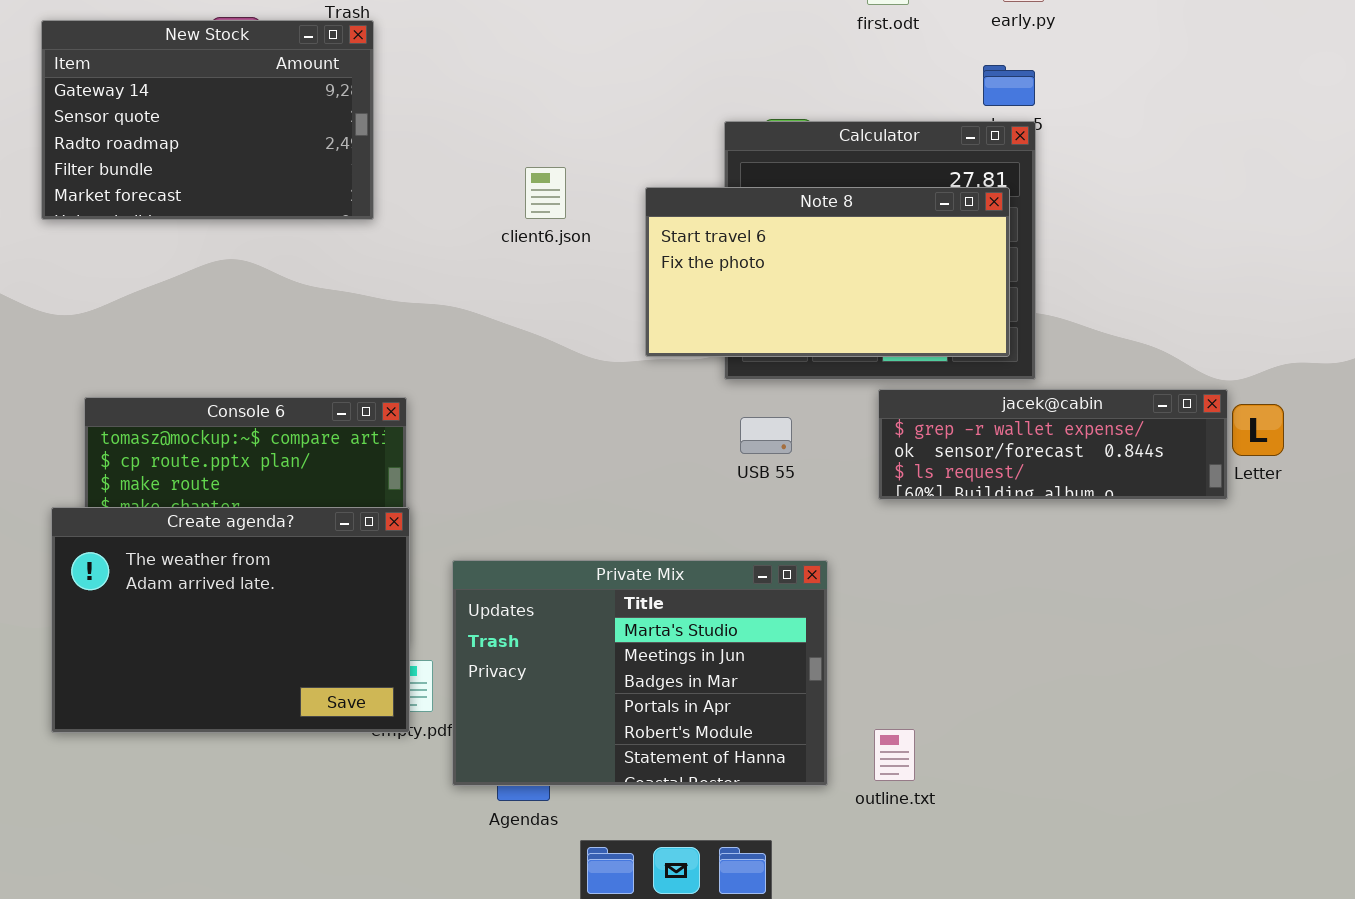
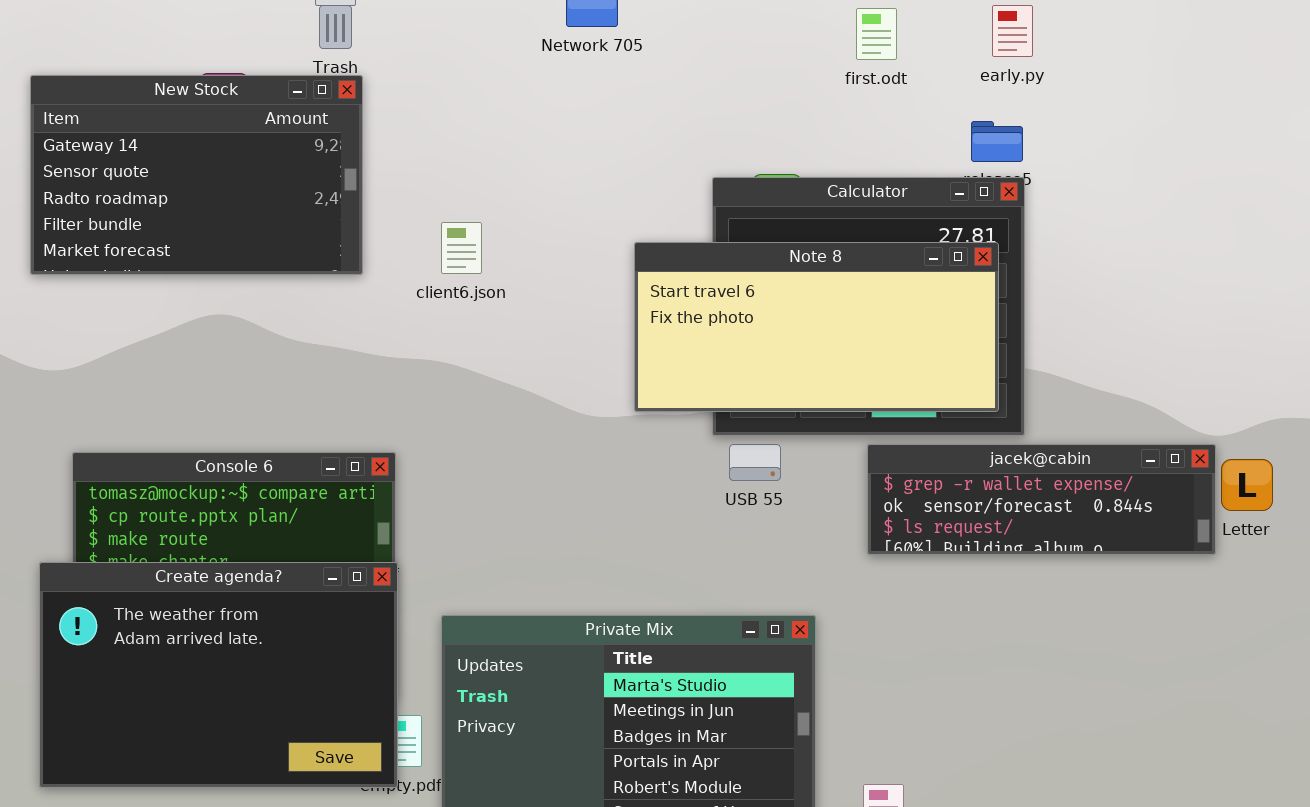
client6.json: [525,167,566,219] -> [441,222,482,274], moved
USB 55: [740,417,792,454] -> [729,444,781,481], moved

